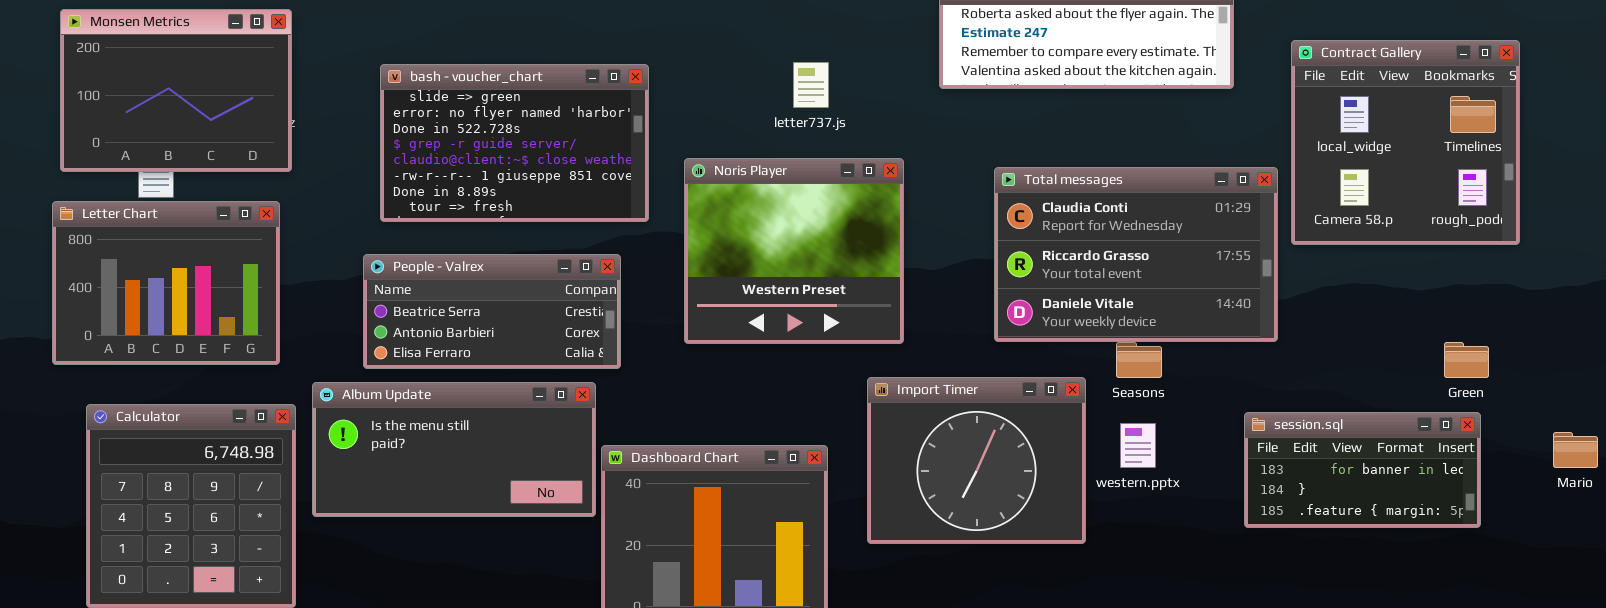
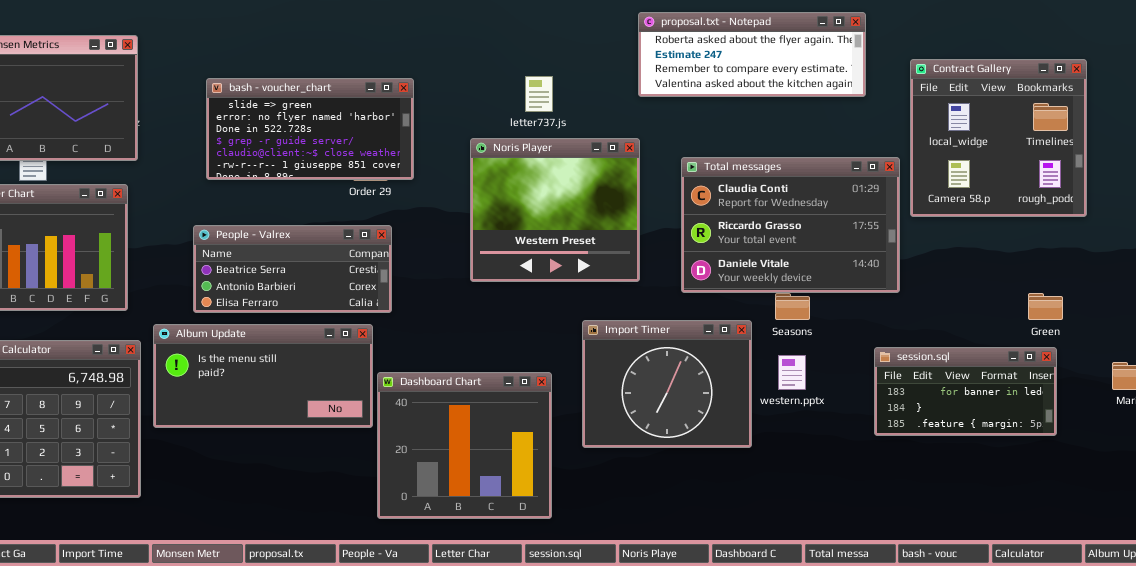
bash - voucher_chart: [380,64,649,222] -> [206,78,414,180], resized
Noris Player: [684,158,904,344] -> [470,138,640,282], moved

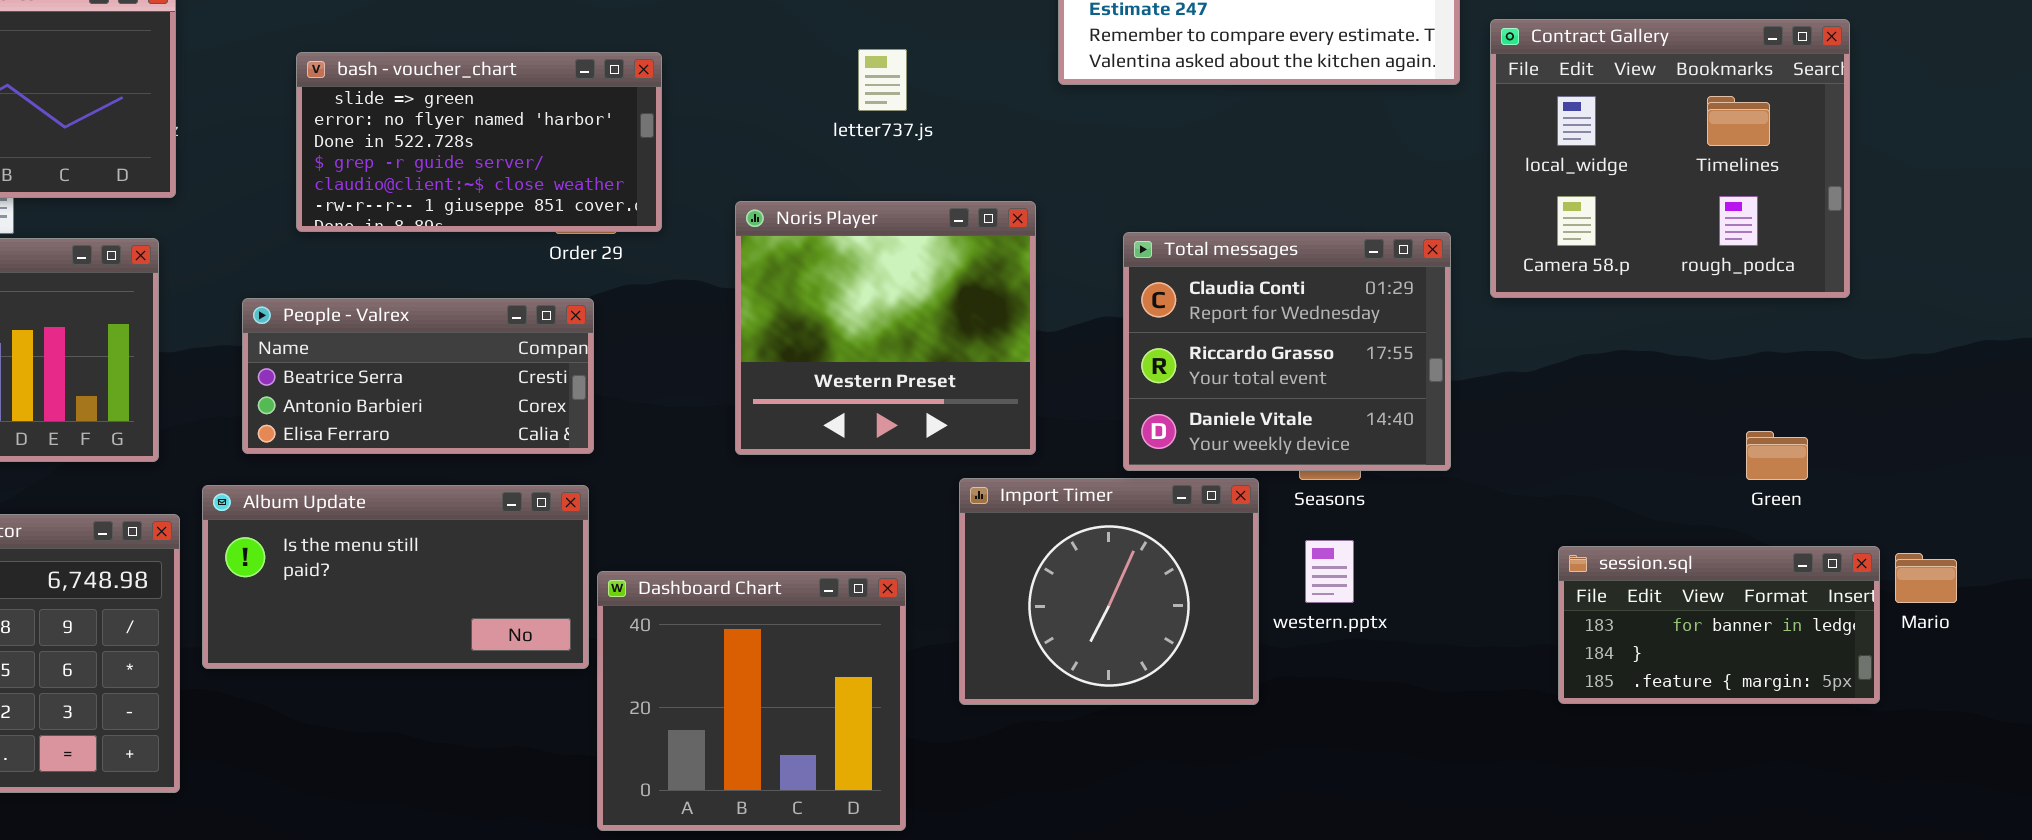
Contract Gallery: [910,59,1087,217] -> [1490,19,1850,298], resized
Noris Player: [470,138,640,282] -> [735,201,1036,455], moved
Total messages: [681,157,900,293] -> [1123,232,1451,471], moved, resized
People - Valrex: [193,225,392,313] -> [242,298,594,454], moved
session.sql: [874,347,1057,436] -> [1558,546,1880,704], moved

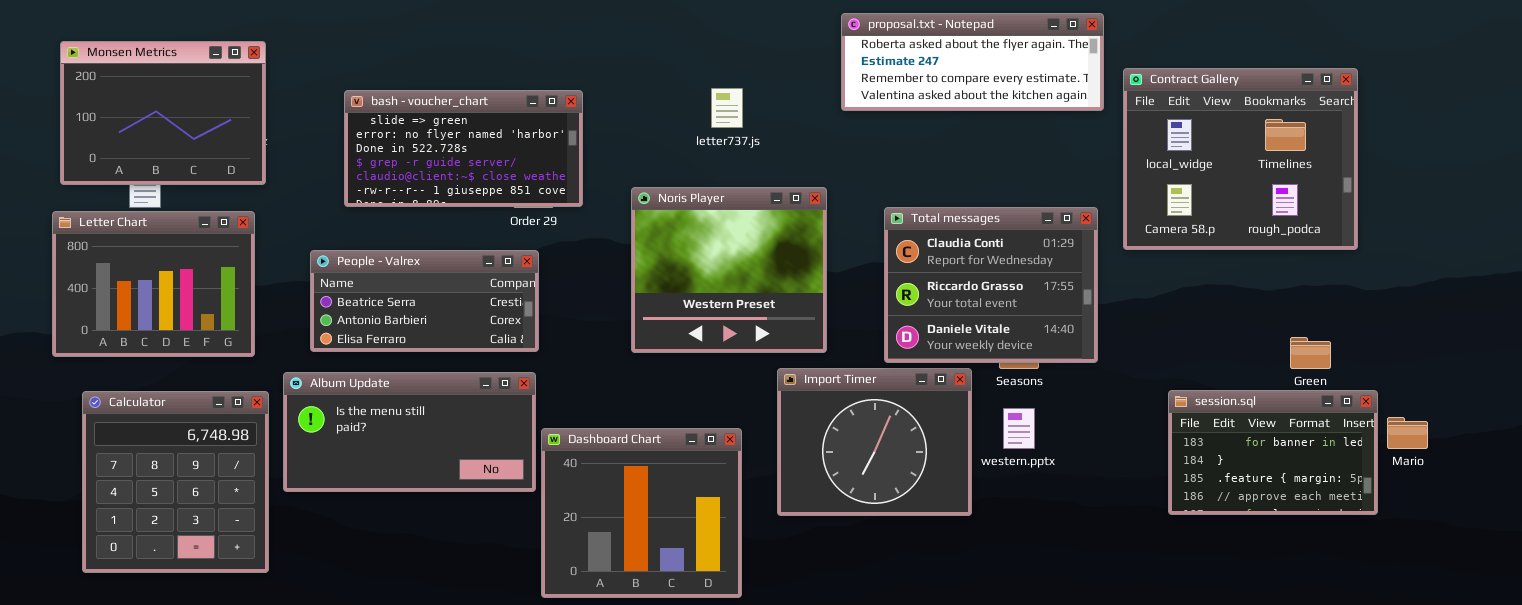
session.sql: [1558,546,1880,704] -> [1168,390,1378,515], resized

